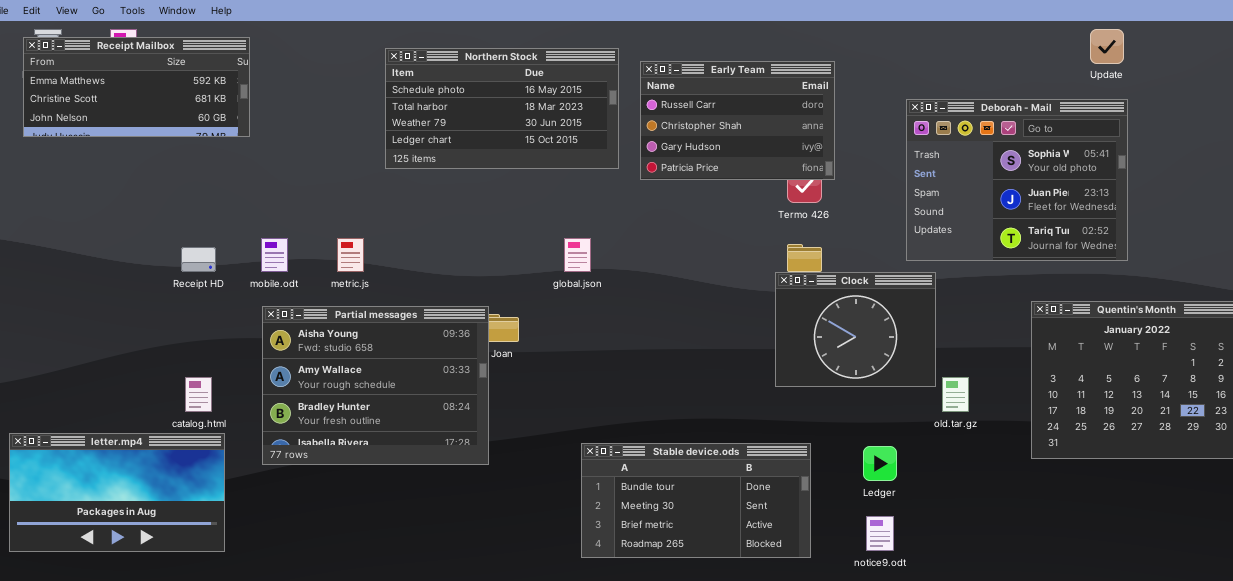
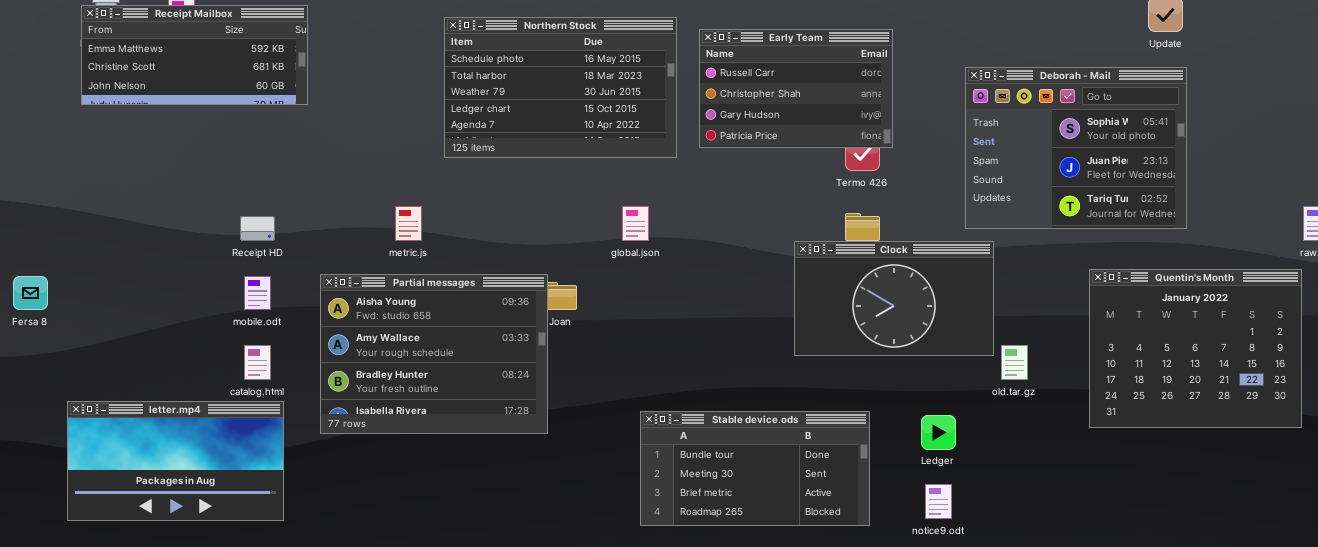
Northern Stock: [385,48,619,169] -> [444,17,677,158], resized
mobile.odt: [261,238,288,272] -> [244,276,271,310], moved
Clock: [775,272,936,387] -> [794,241,994,356], resized

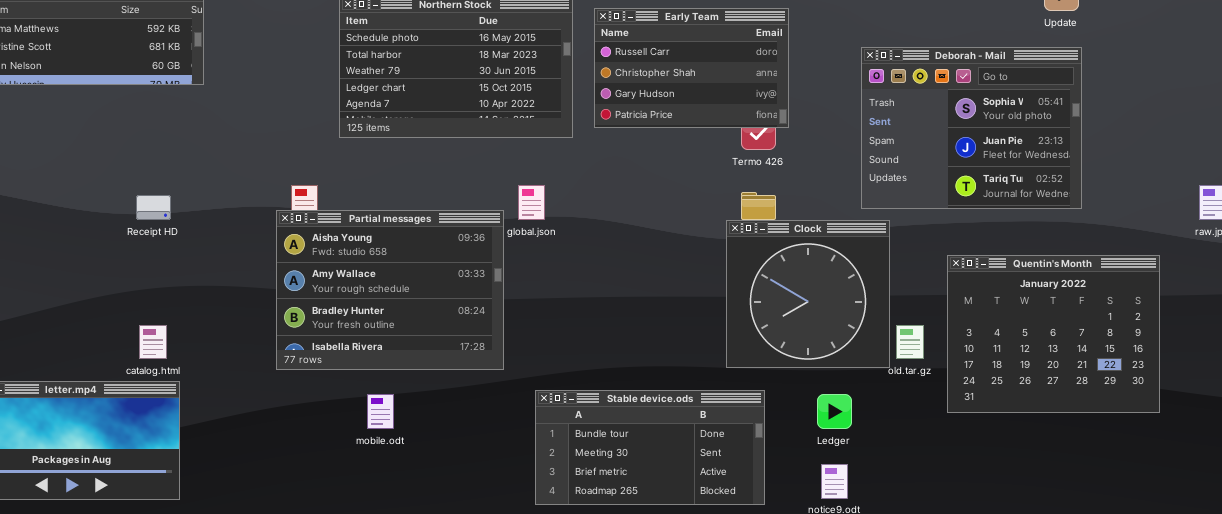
Clock: [794,241,994,356] -> [726,220,890,368], resized
Quentin's Month: [1089,269,1302,428] -> [947,255,1160,413], moved
Partial messages: [320,274,548,434] -> [276,210,504,370], moved
mobile.odt: [244,276,271,310] -> [367,394,394,429], moved

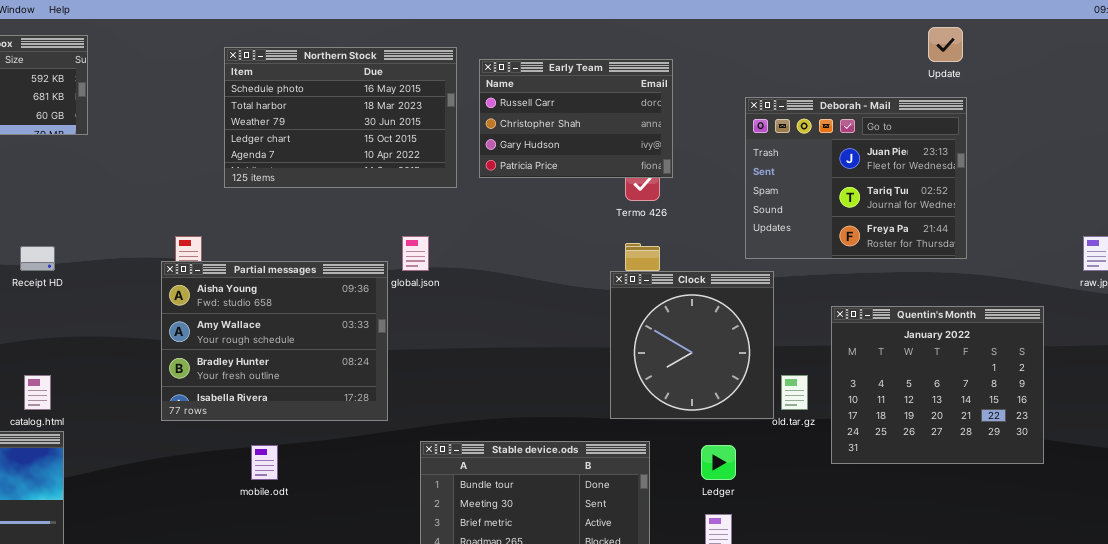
Deborah - Mail: [861,47,1082,209] -> [745,97,967,259], scrolled down 1 row

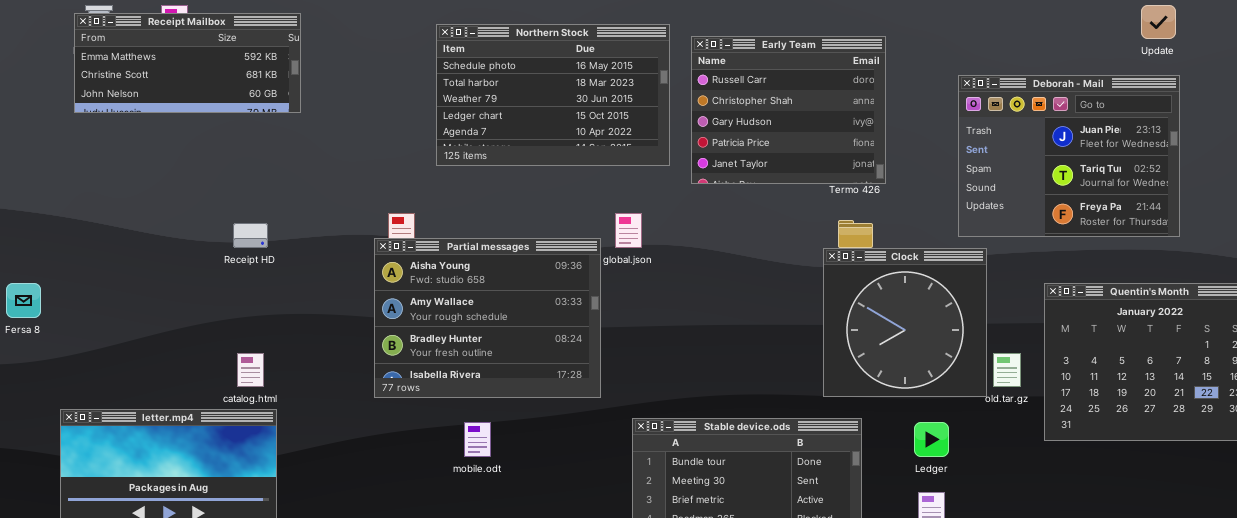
Early Team: [479,59,673,178] -> [691,36,886,184], resized

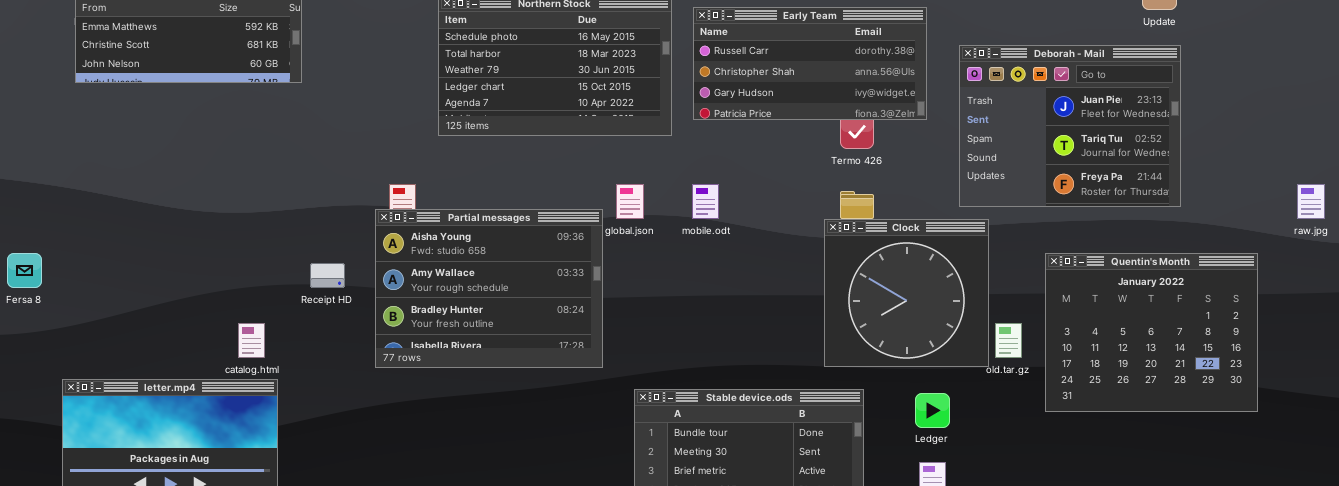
Early Team: [691,36,886,184] -> [693,7,927,120], resized
Receipt HD: [233,223,268,248] -> [310,263,345,288], moved
mobile.odt: [464,422,491,457] -> [692,184,719,219], moved

